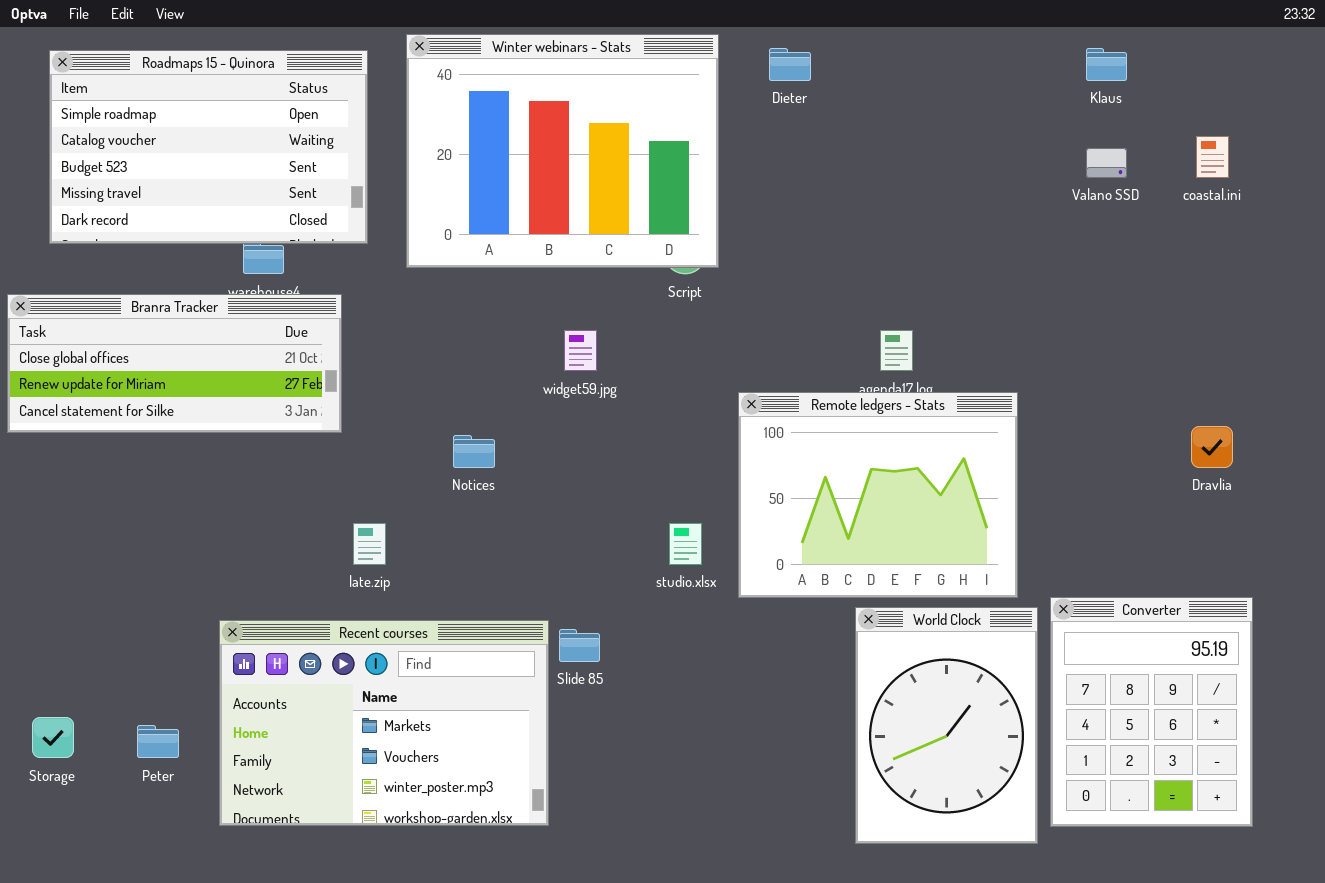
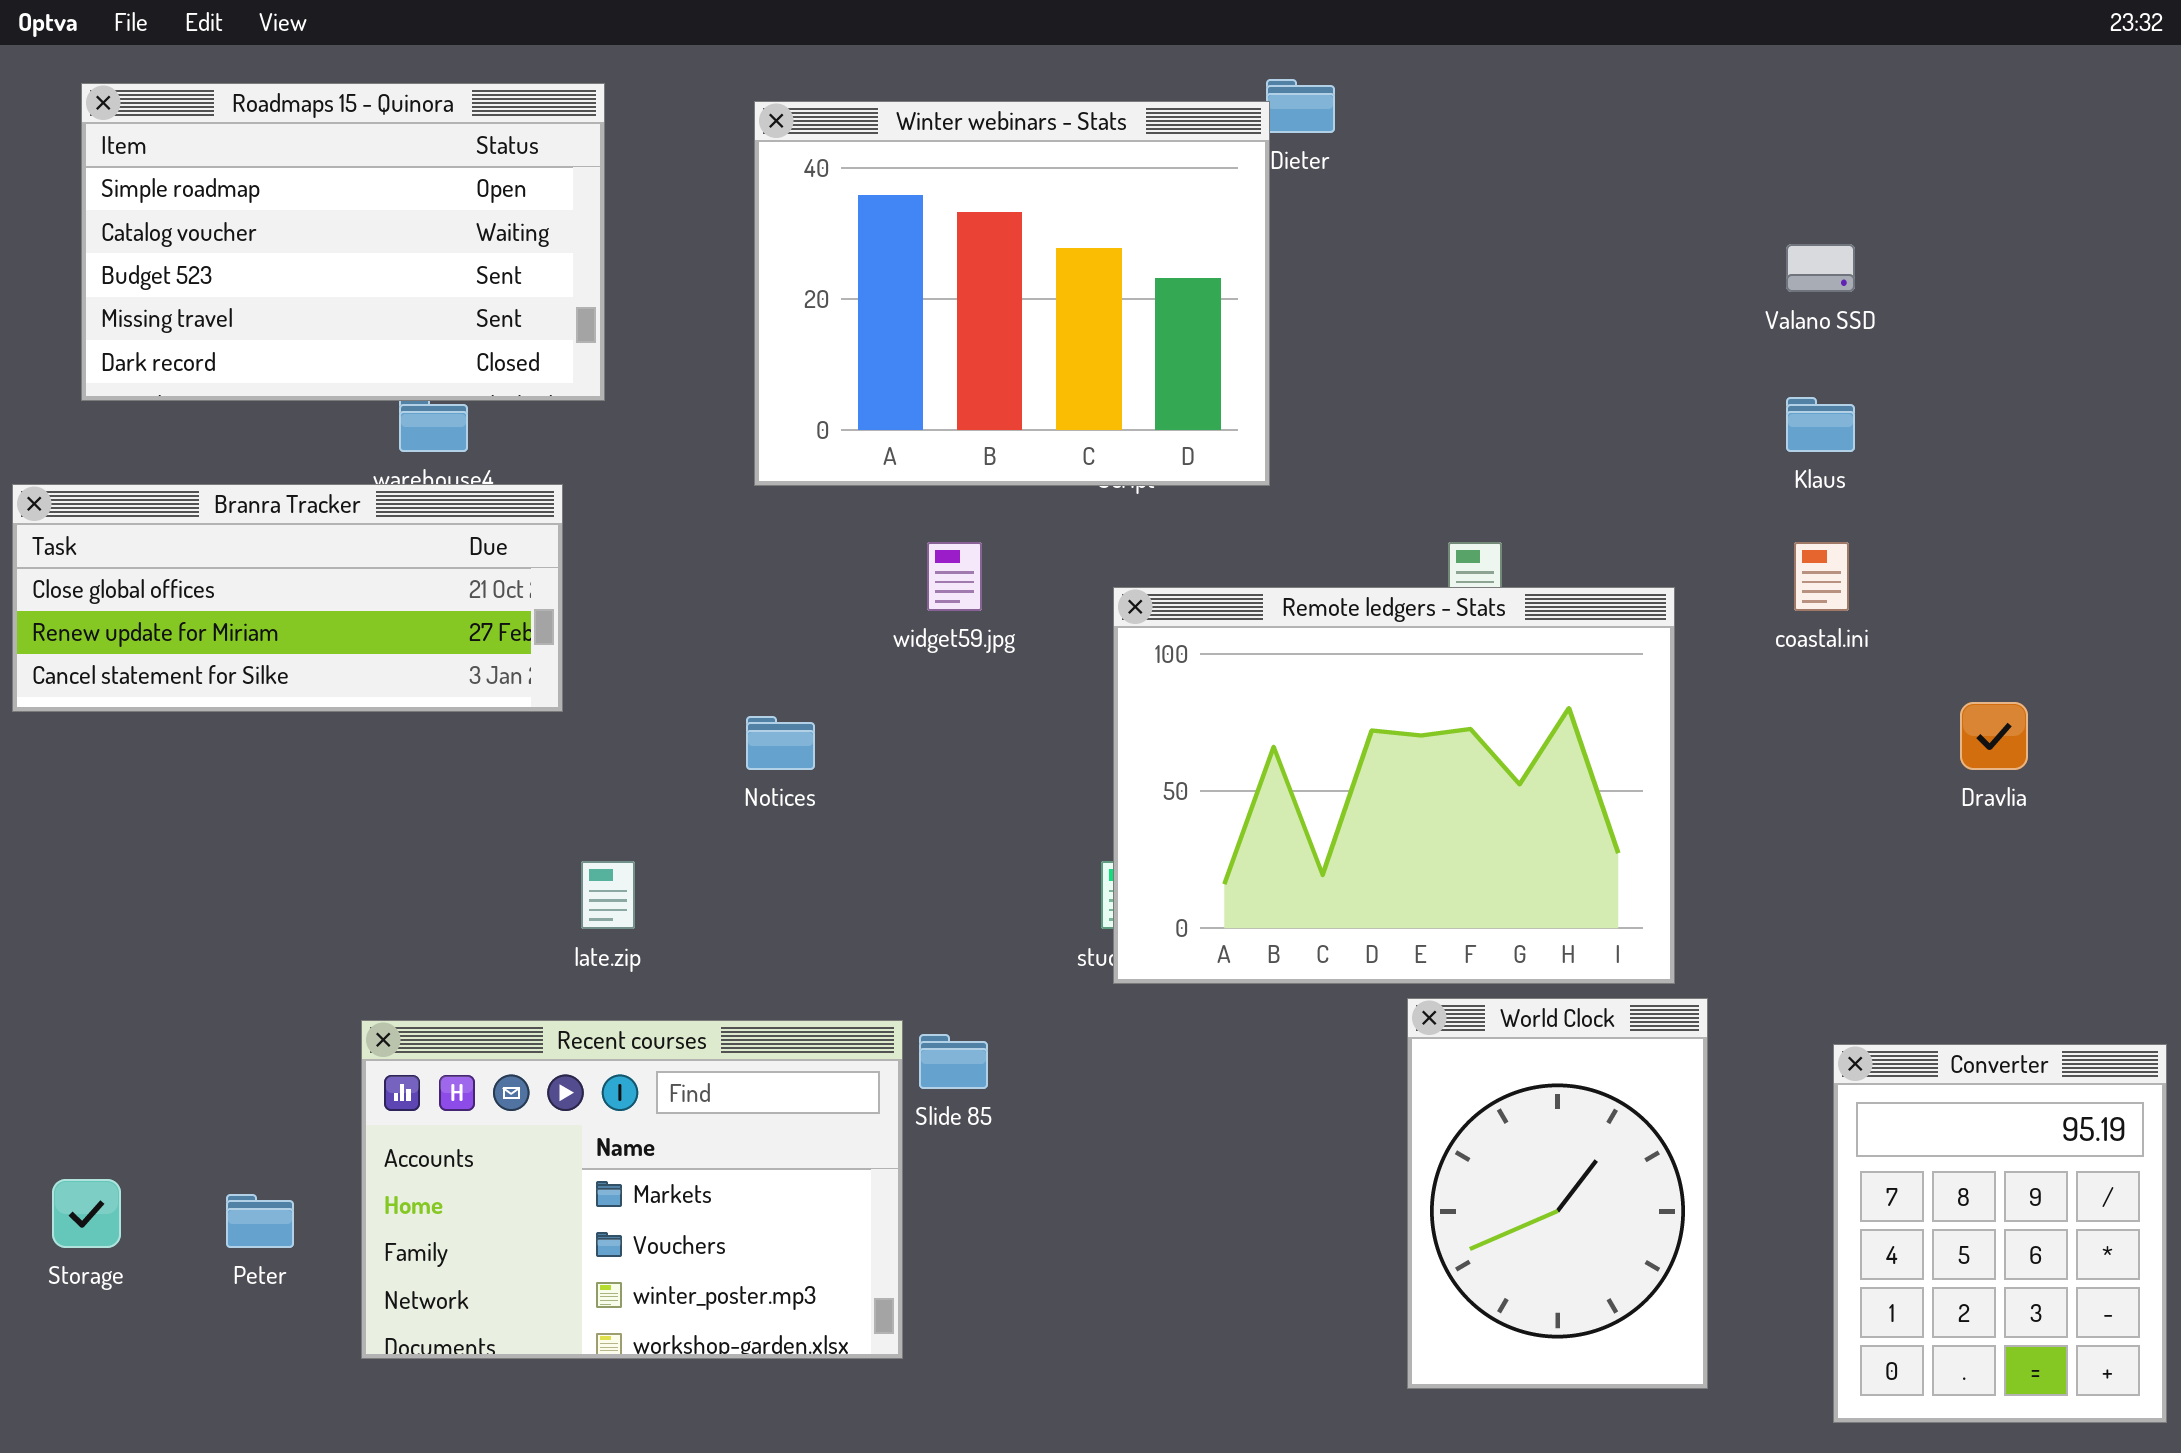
Winter webinars - Stats: [406,34,719,268] -> [754,101,1270,486], moved
Klaus: [1086,48,1127,81] -> [1786,397,1855,452], moved
coastal.ini: [1196,136,1229,178] -> [1794,542,1849,611], moved
Remote ledgers - Stats: [738,392,1018,598] -> [1113,587,1675,984], resized
Converter: [1050,597,1253,827] -> [1833,1044,2167,1423], moved

